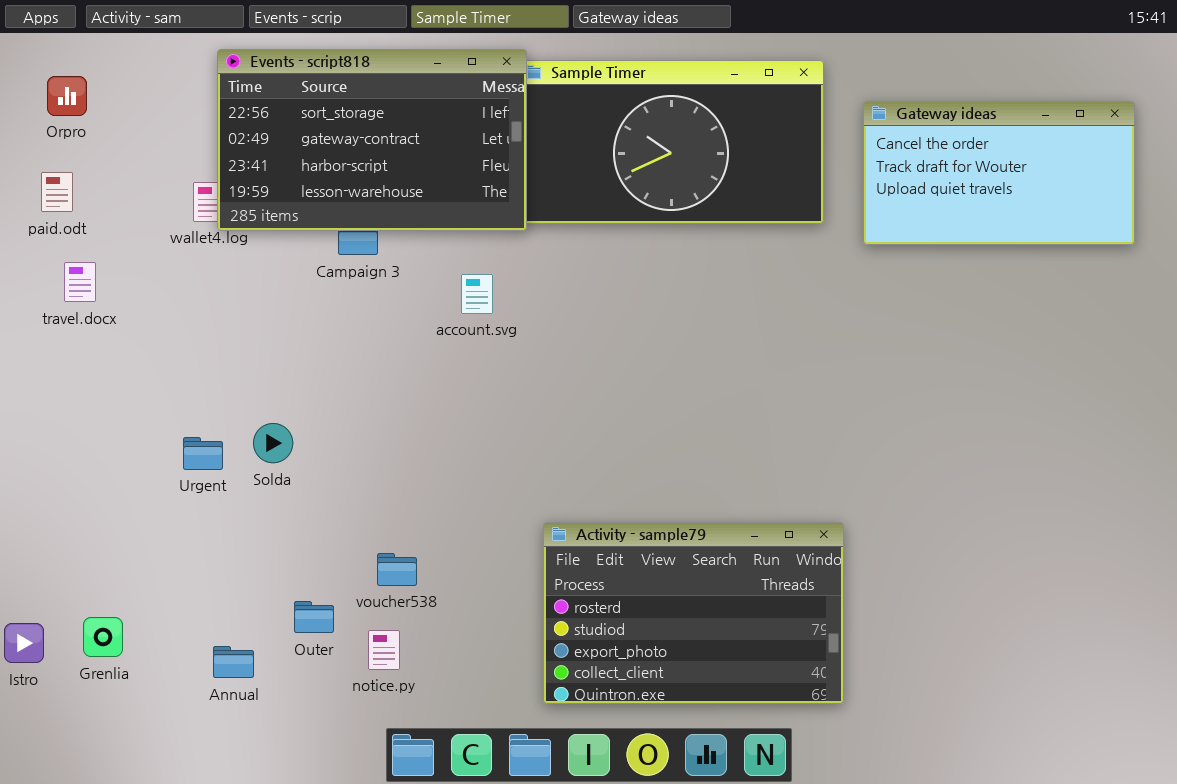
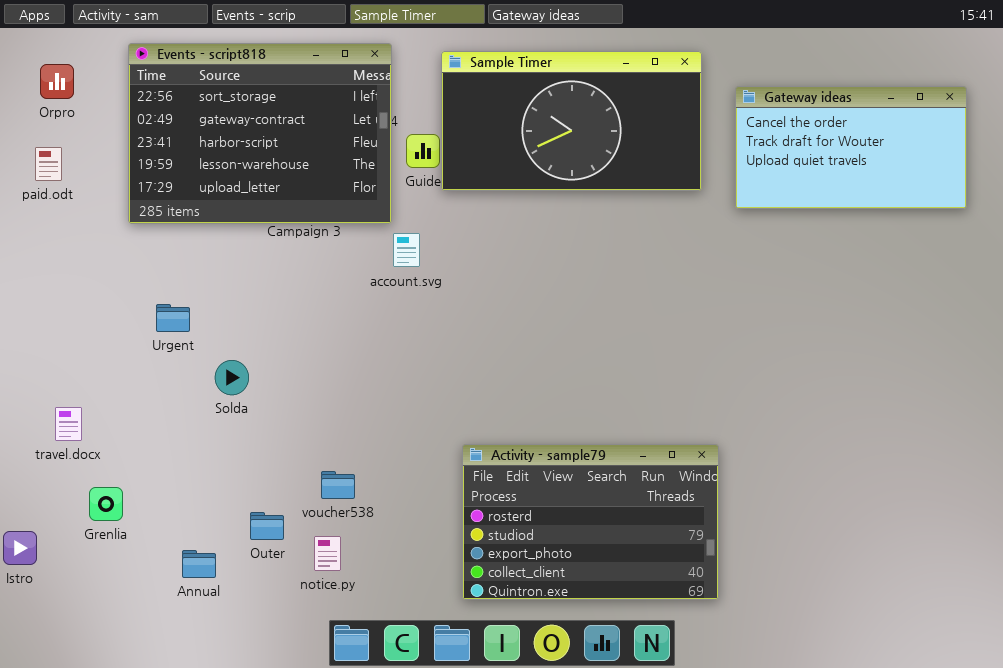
Events - script818: [217,49,527,231] -> [128,43,392,224], moved, resized
travel.docx: [64,262,96,302] -> [55,407,82,441], moved
Urgent: [183,437,223,470] -> [156,304,190,332], moved
Grenlia: [83,617,123,657] -> [89,487,123,521], moved

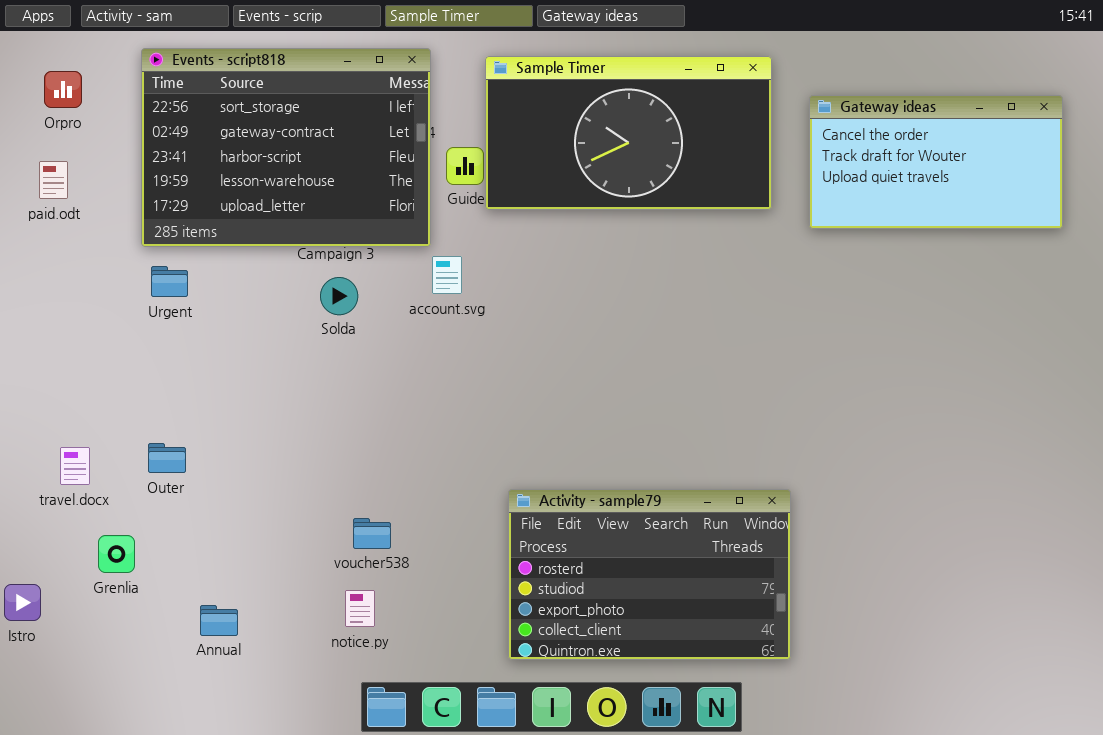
Urgent: [156,304,190,332] -> [151,266,188,297], moved
Solda: [215,360,249,395] -> [320,277,358,315], moved
Outer: [250,512,284,540] -> [148,443,186,473], moved

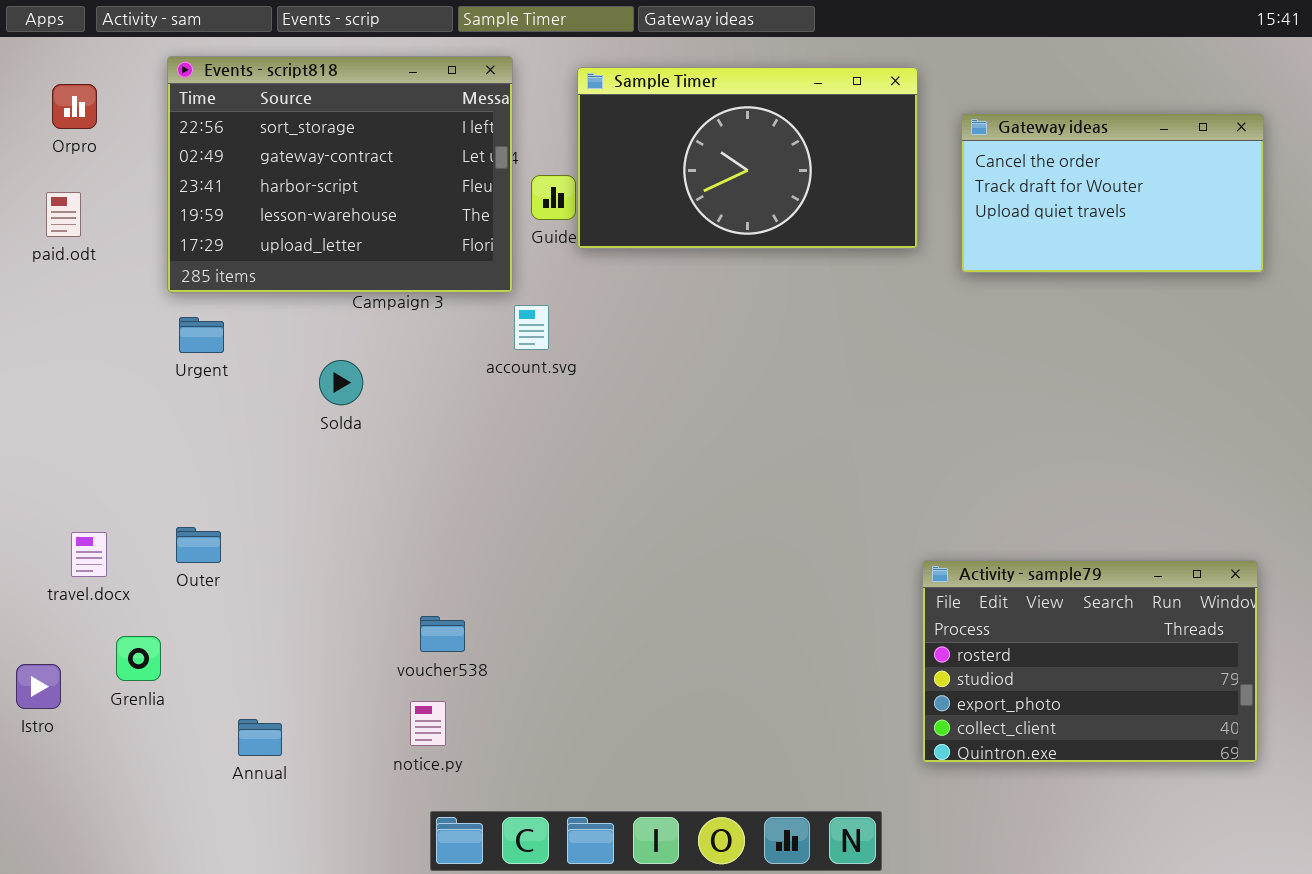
Solda: [320,277,358,315] -> [319,360,363,405], moved
Activity - sample79: [508,489,791,660] -> [922,560,1258,763], moved
Istro: [4,584,41,621] -> [16,664,61,709], moved

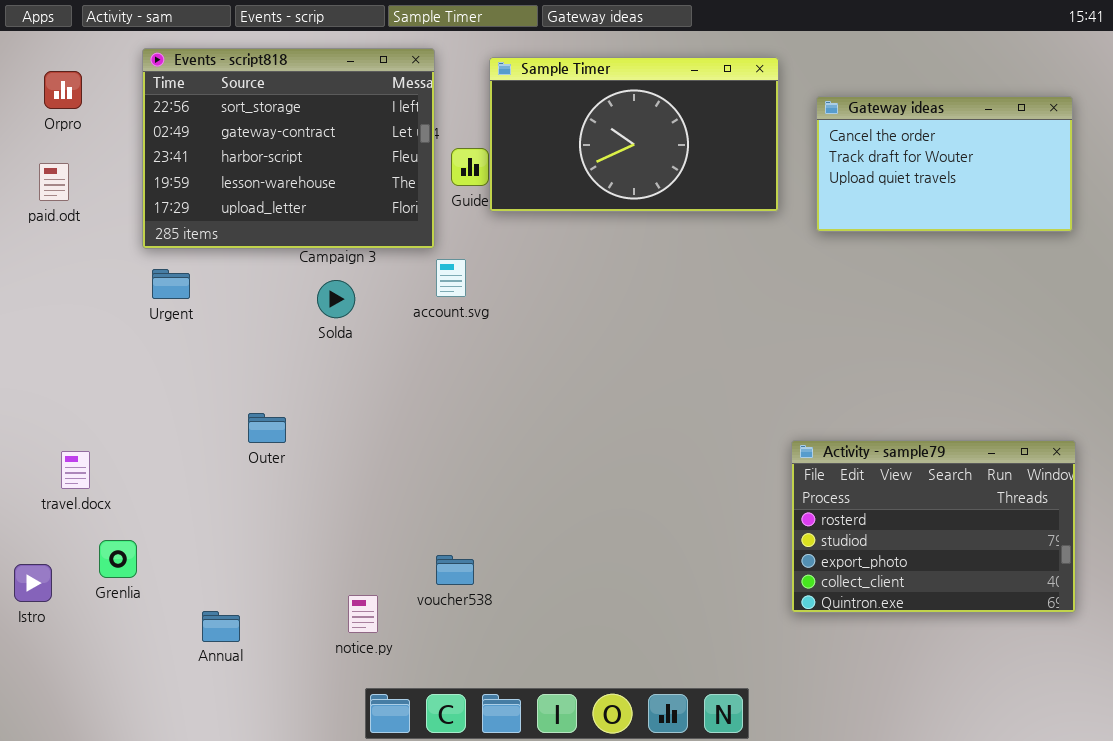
Solda: [319,360,363,405] -> [317,280,355,318], moved
Outer: [176,527,221,563] -> [248,413,286,443], moved
Activity - sample79: [922,560,1258,763] -> [791,440,1076,613], moved
voucher538: [420,616,465,652] -> [436,555,474,585], moved

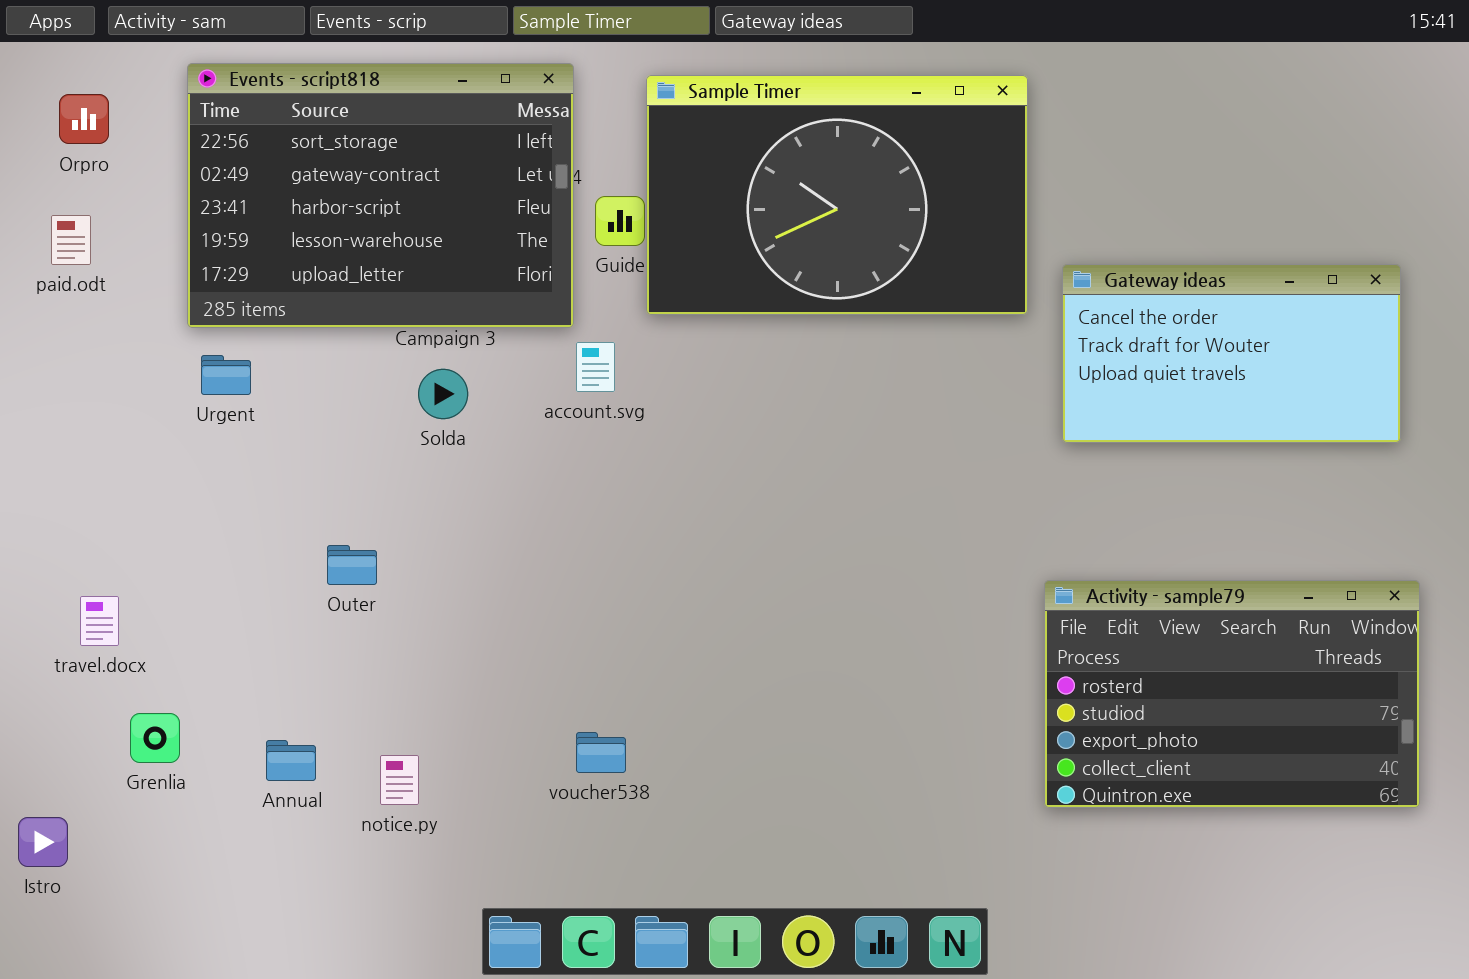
Sample Timer: [489,57,779,212] -> [646,75,1028,315], resized
Gateway ideas: [816,96,1073,232] -> [1062,264,1401,443], moved
Istro: [14,564,52,602] -> [18,817,68,867], moved
notice.py: [348,595,378,633] -> [380,755,419,805], moved
Annual: [202,611,240,642] -> [266,740,316,781], moved

